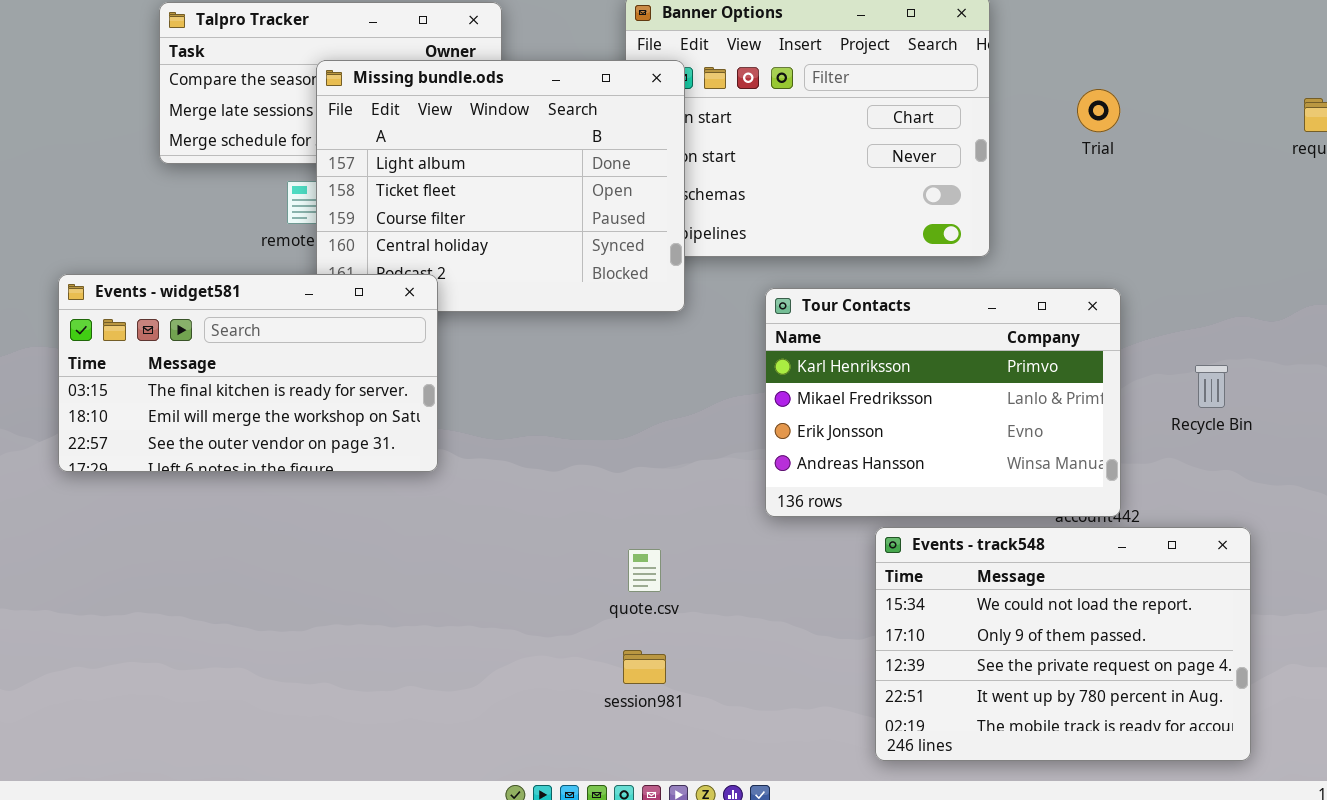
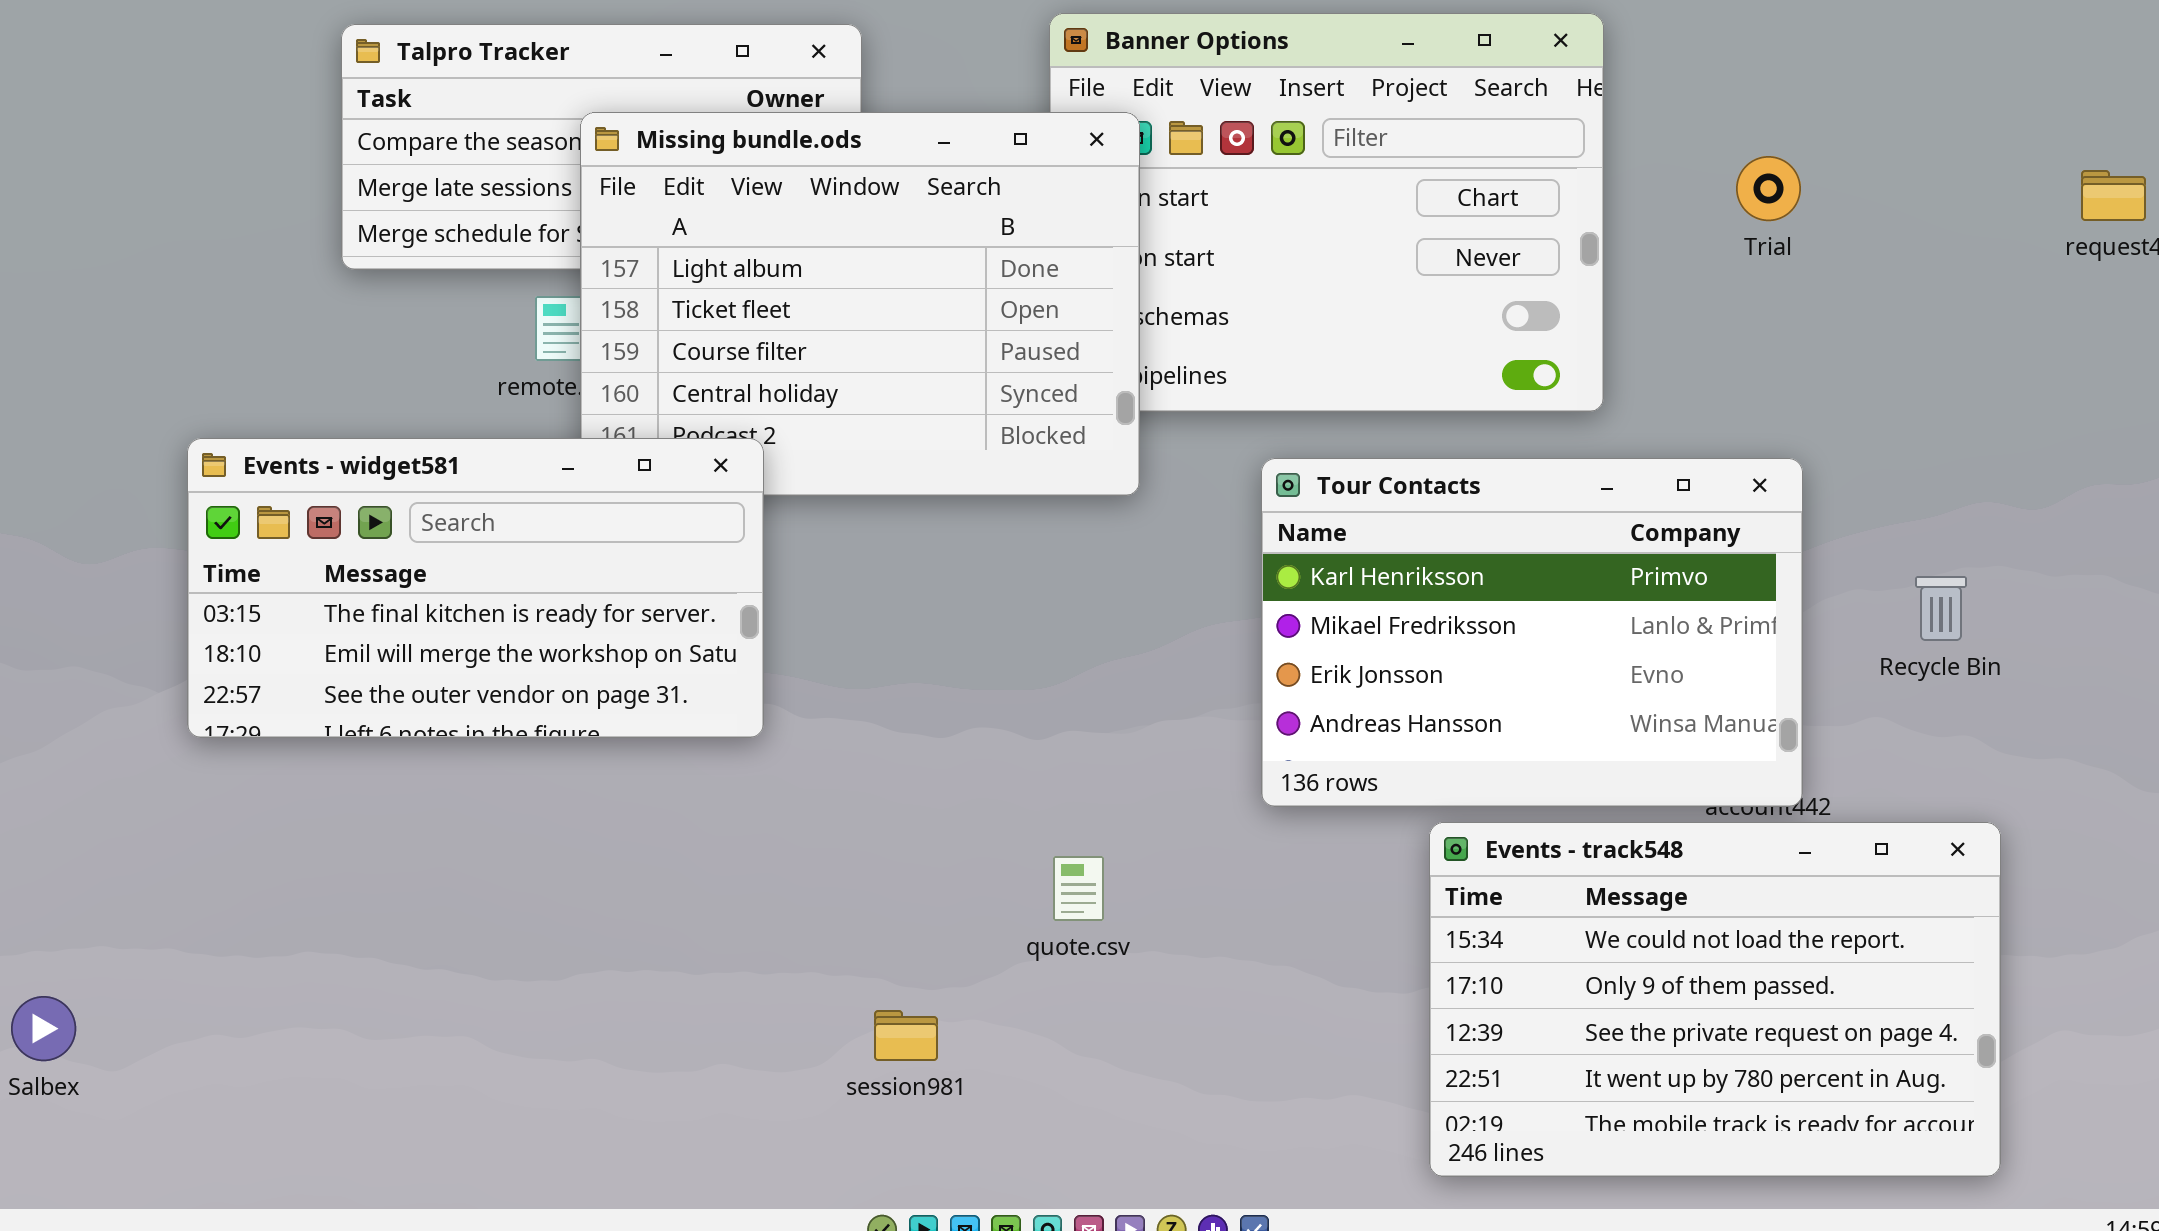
session981: [623,650,666,684] -> [874,1010,938,1061], moved

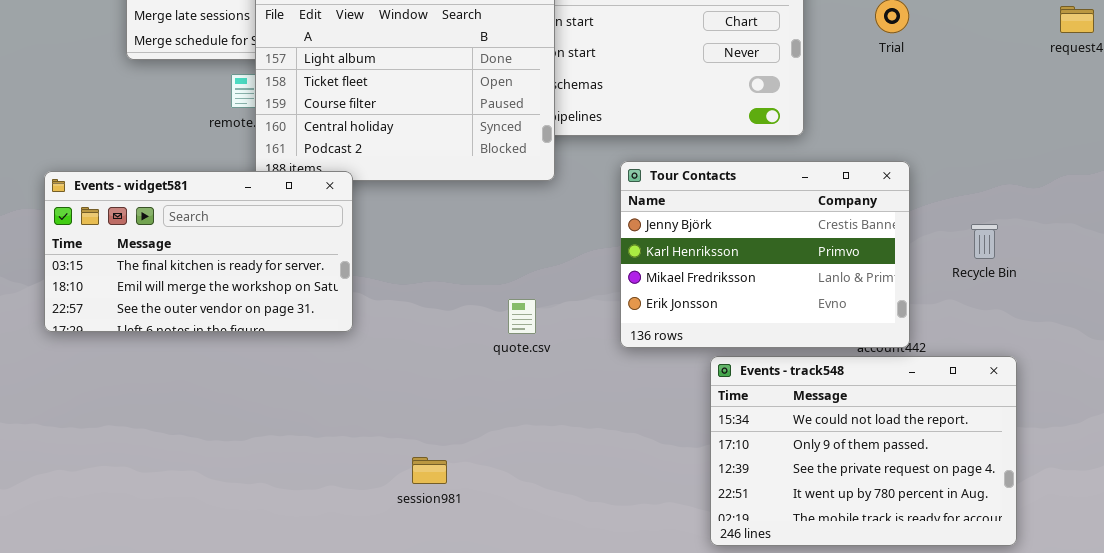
Events - widget581: [187,438,764,738] -> [44,171,353,332], moved
Tour Contacts: [1261,458,1803,807] -> [620,161,910,348], scrolled up 1 row
quote.csv: [1053,856,1104,921] -> [508,299,536,334], moved

